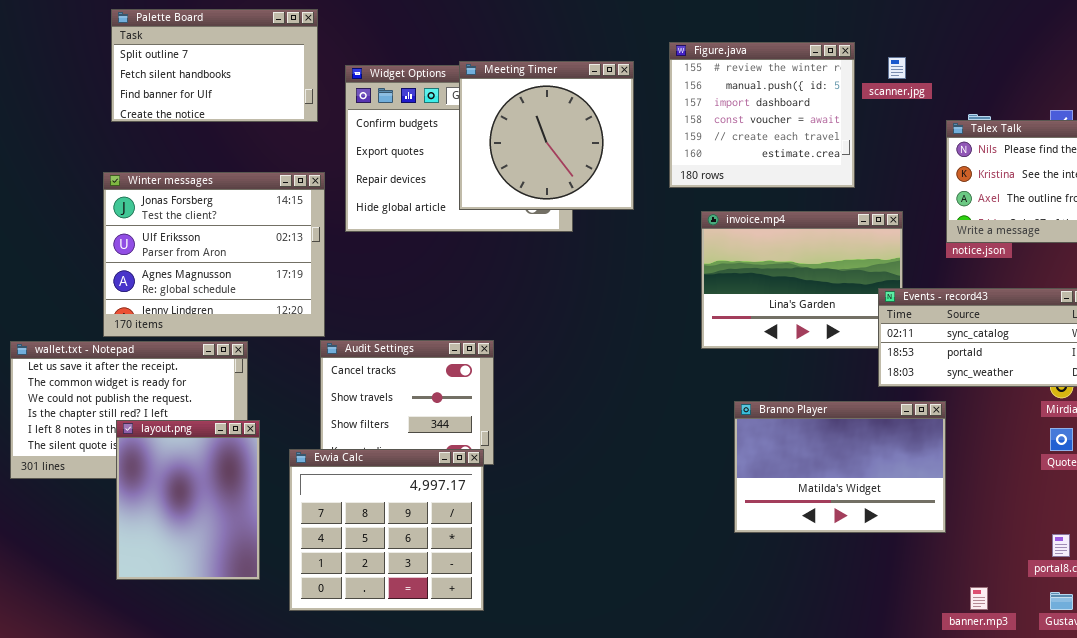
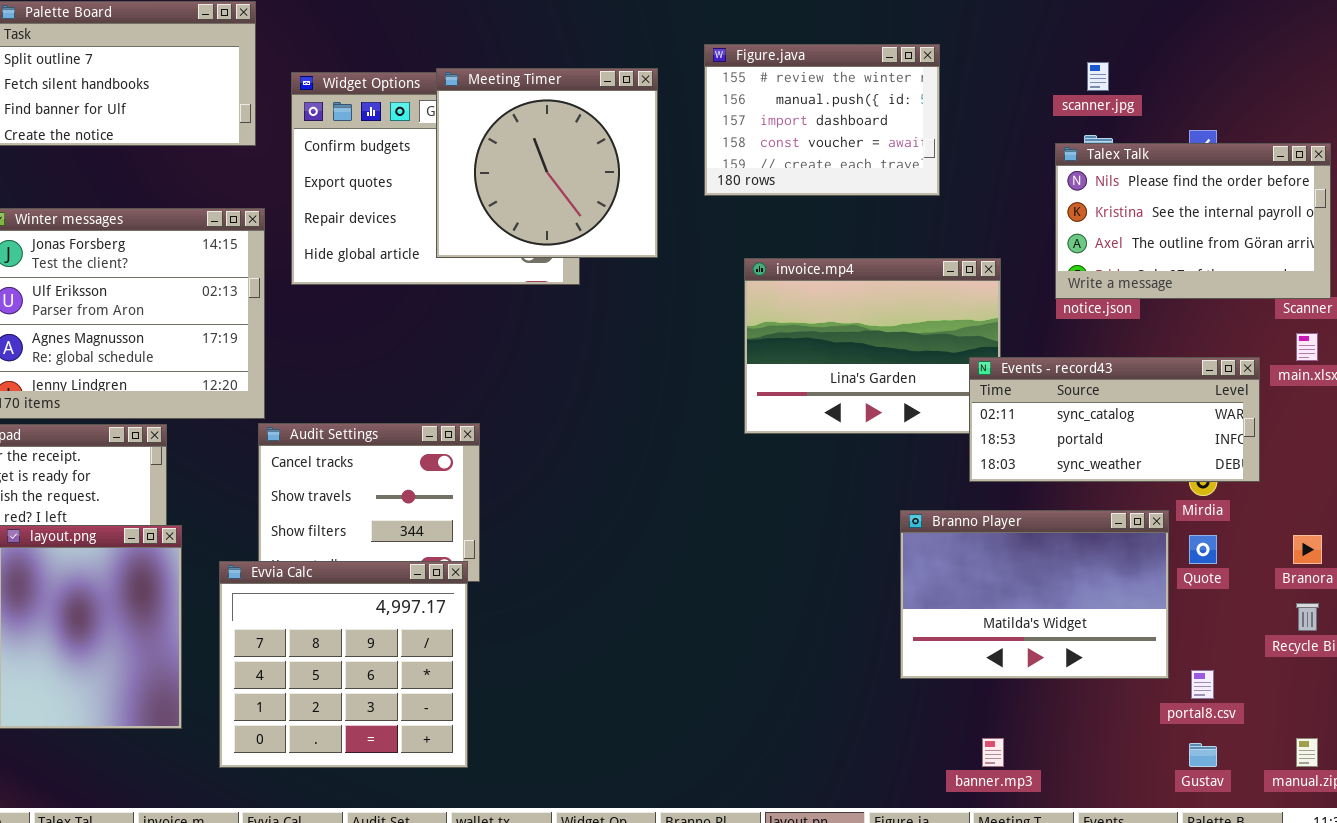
Figure.java: [669,42,855,188] -> [704,44,940,196], resized
scanner.jpg: [888,57,906,79] -> [1087,62,1109,91], moved
Branno Player: [734,401,946,533] -> [900,510,1169,679], moved
banner.mp3: [970,587,988,610] -> [982,738,1004,767], moved

